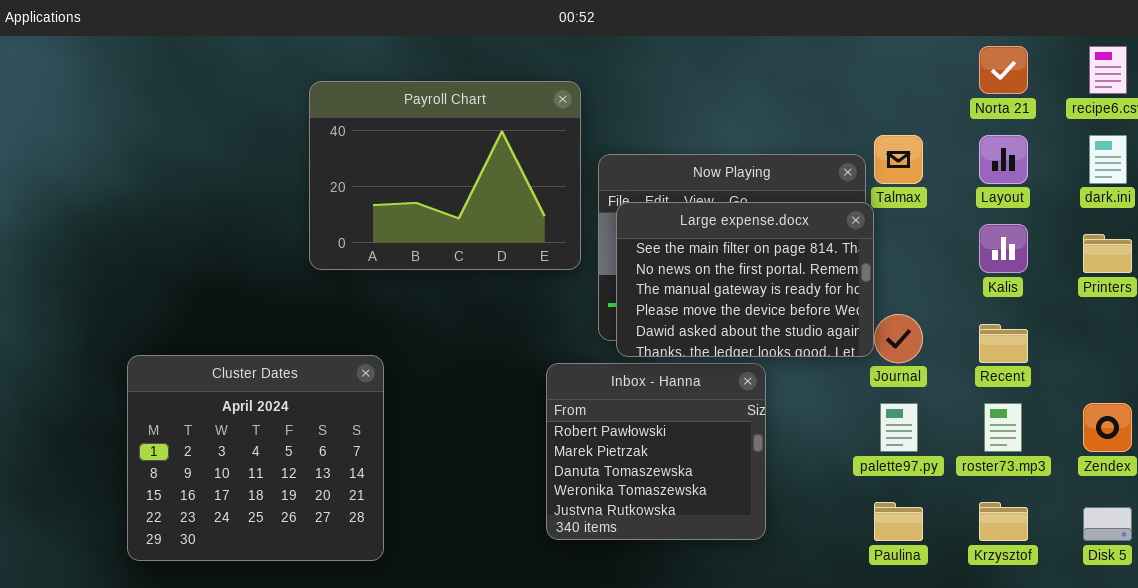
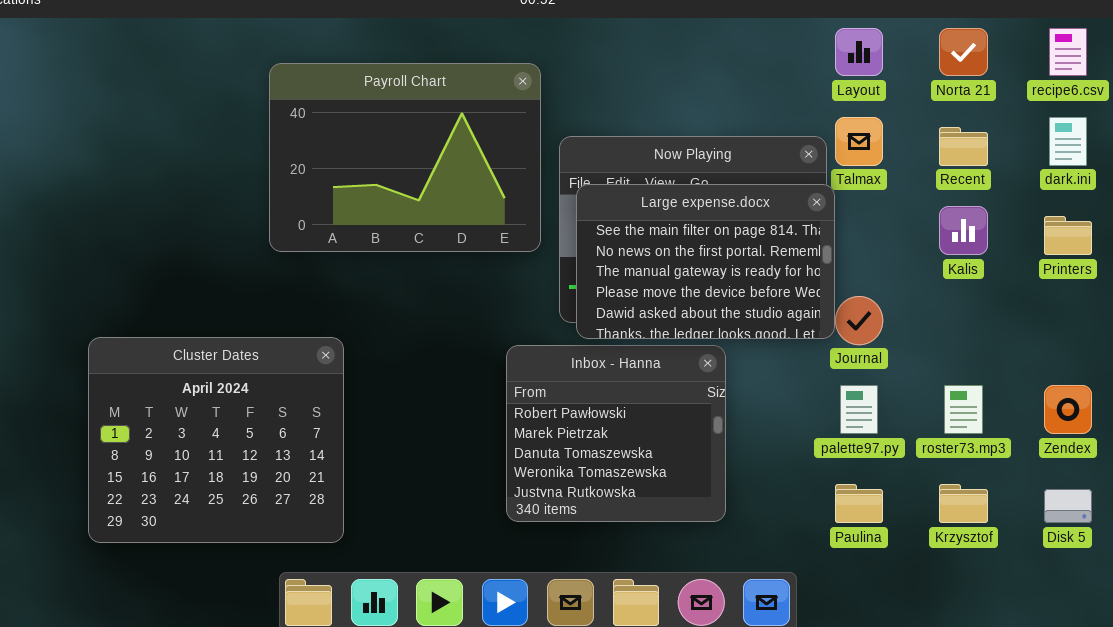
Layout: [979,135,1028,184] -> [835,28,883,76], moved
Recent: [979,324,1028,363] -> [939,127,988,166], moved

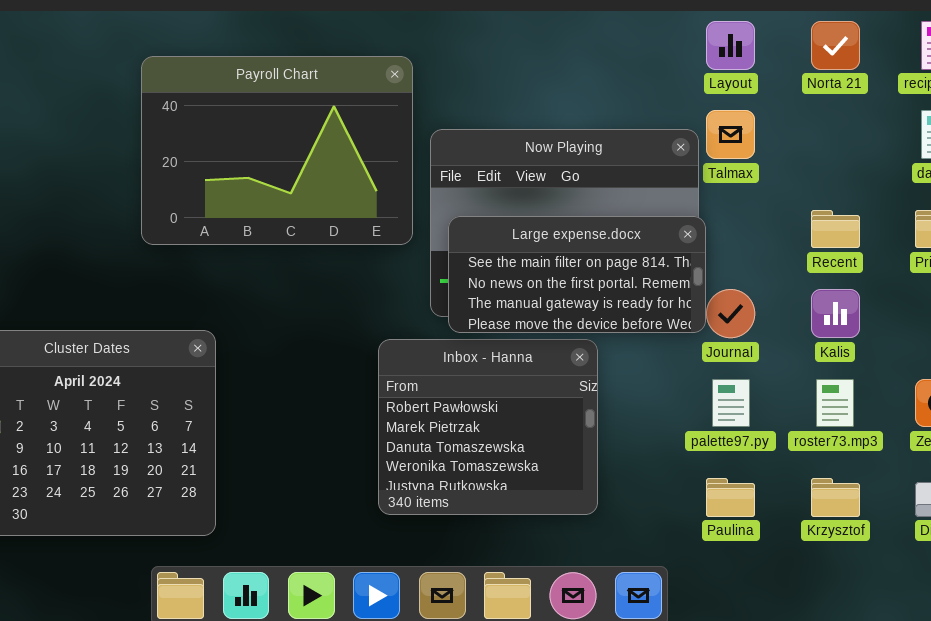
Recent: [939,127,988,166] -> [811,210,860,248], moved
Large expense.docx: [576,184,835,339] -> [448,216,706,333], resized
Kalis: [939,206,988,255] -> [811,289,860,338], moved

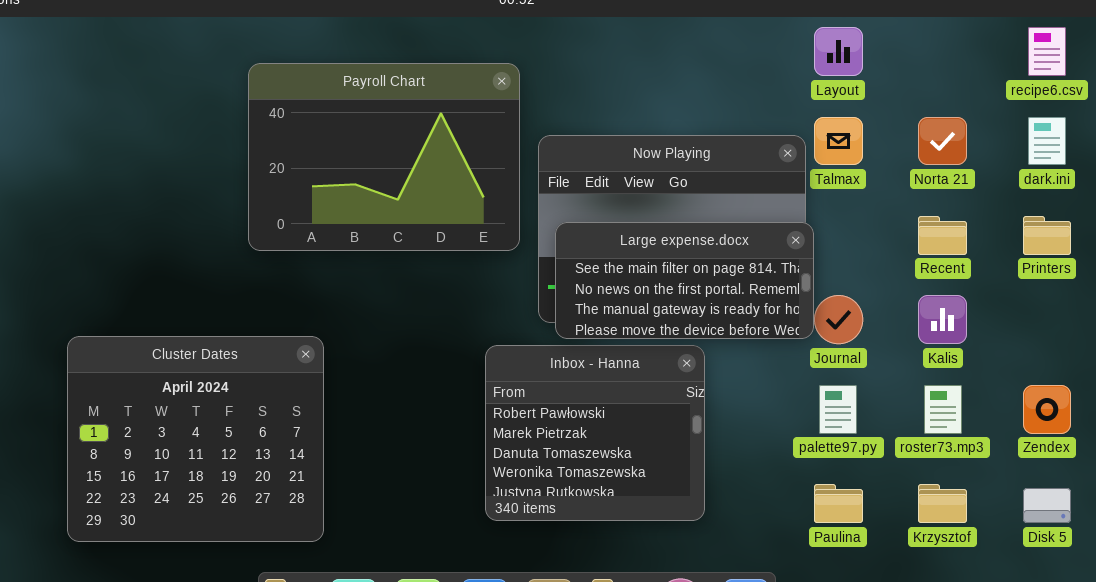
Norta 21: [811,21,860,70] -> [918,117,967,165], moved

